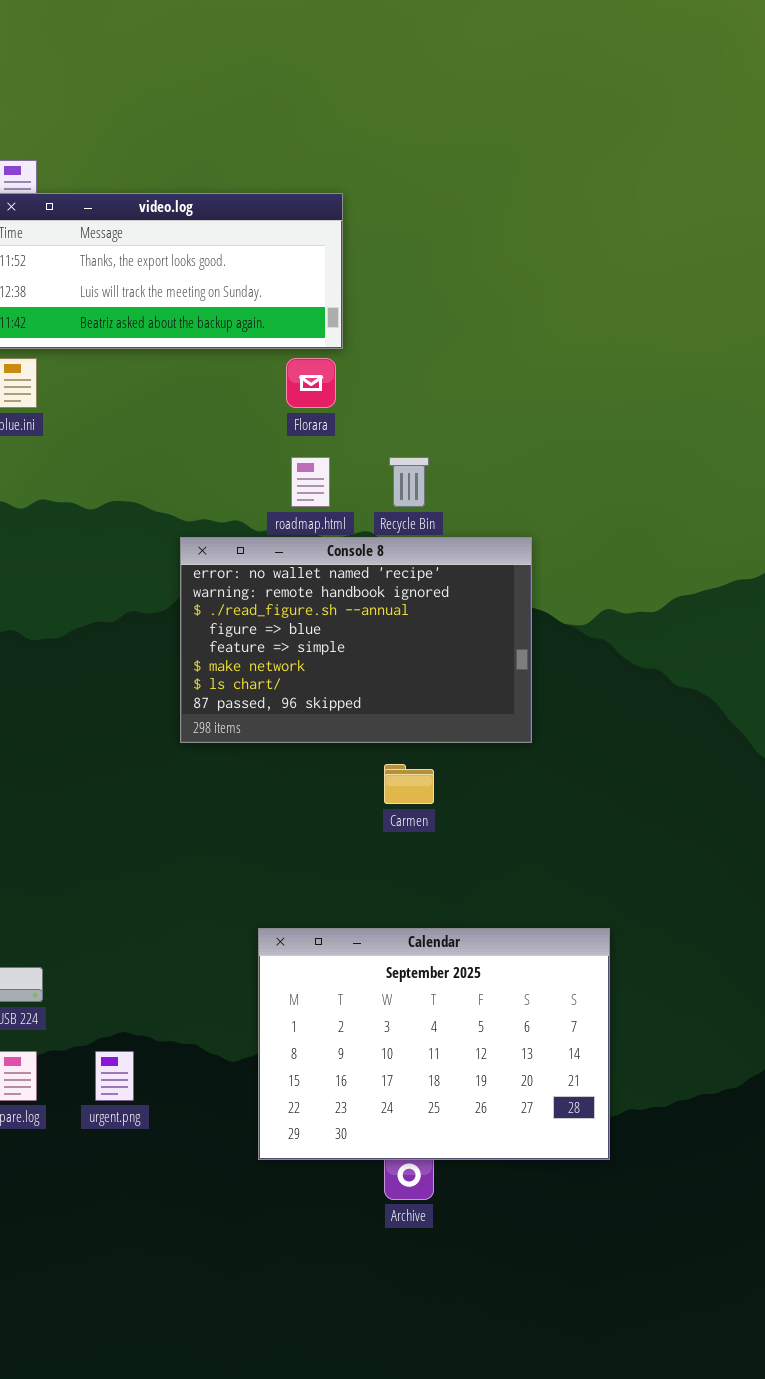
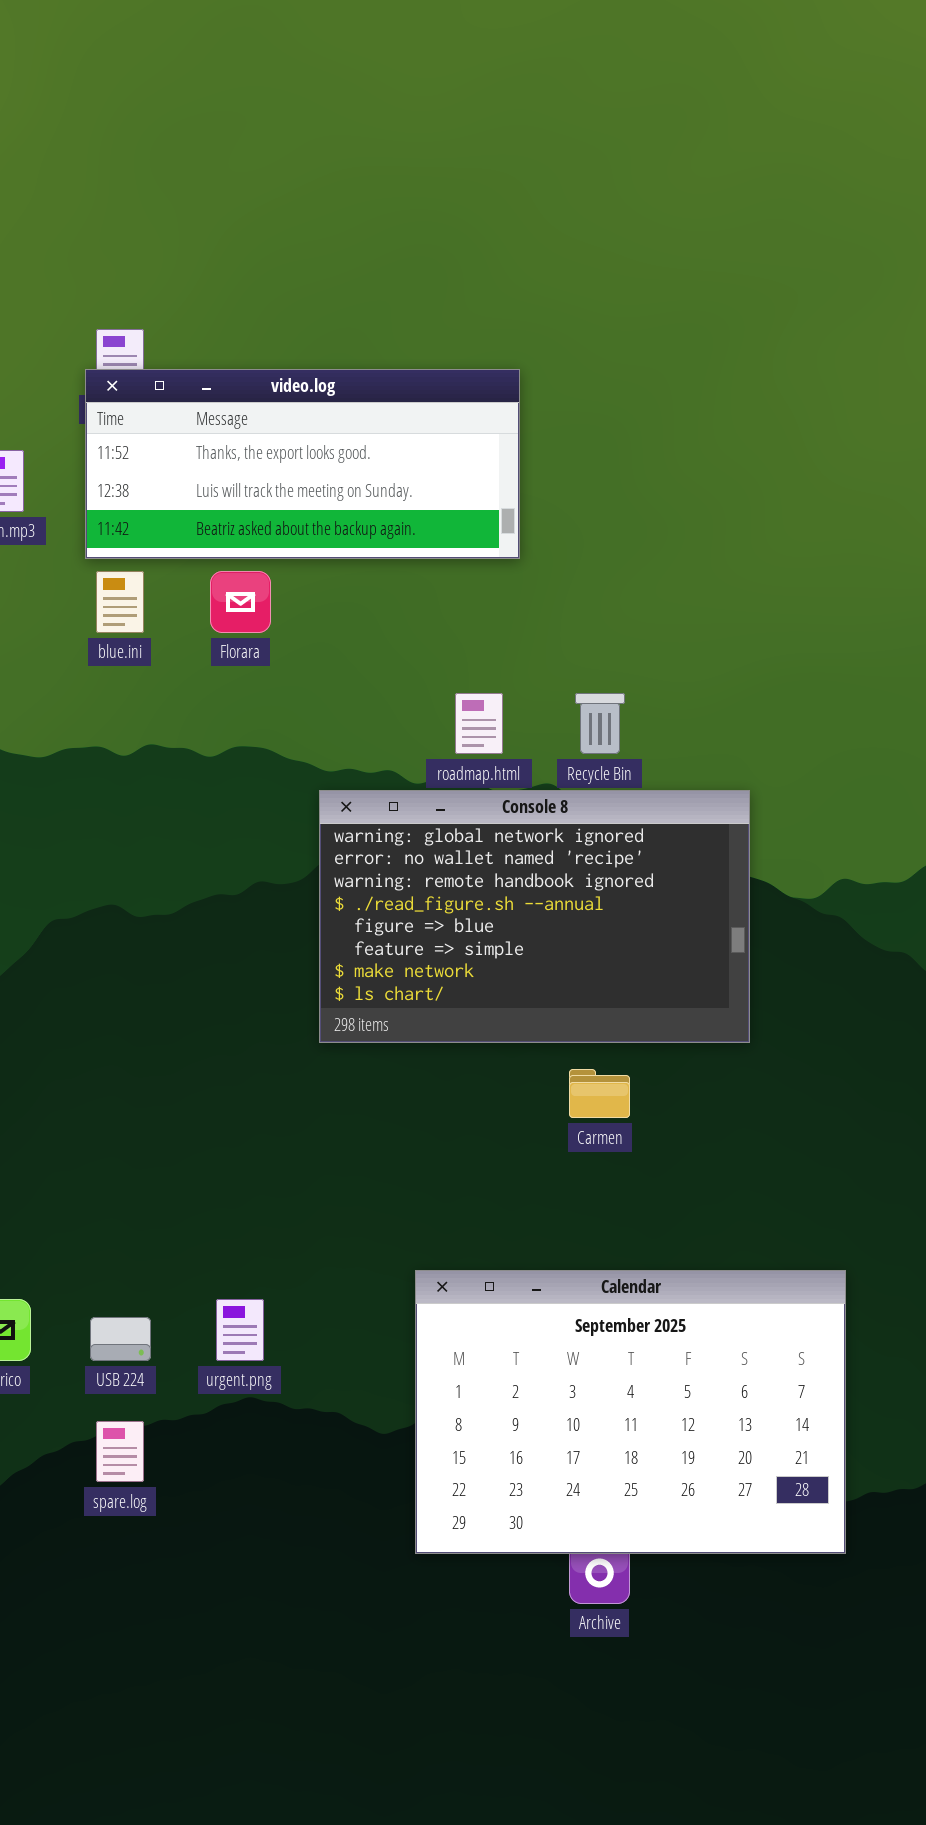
Florara: [286,358,336,408] -> [210,571,271,633], moved
Console 8: [180,537,532,743] -> [319,790,750,1043], scrolled up 1 row
urgent.png: [95,1051,134,1101] -> [216,1299,264,1361], moved

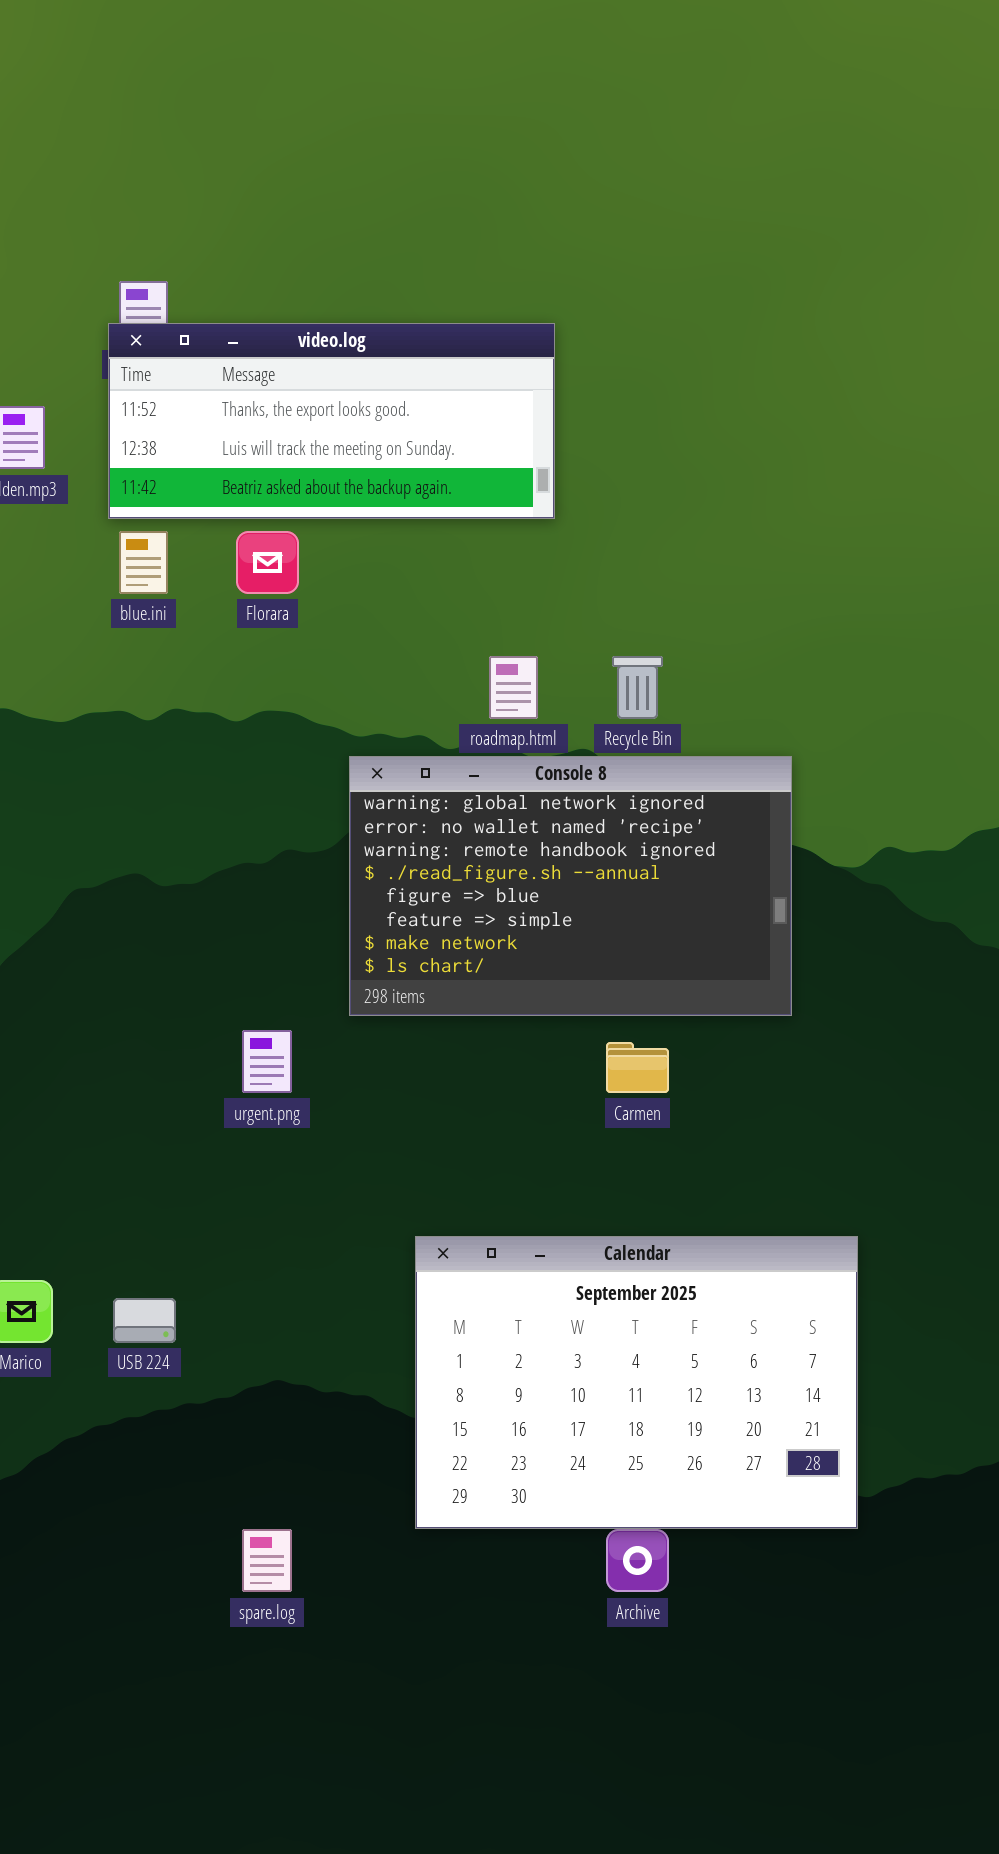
Calendar: [415,1270,846,1554] -> [415,1236,858,1529], moved
urgent.png: [216,1299,264,1361] -> [242,1030,292,1093], moved
spare.log: [96,1421,144,1482] -> [242,1529,292,1592], moved

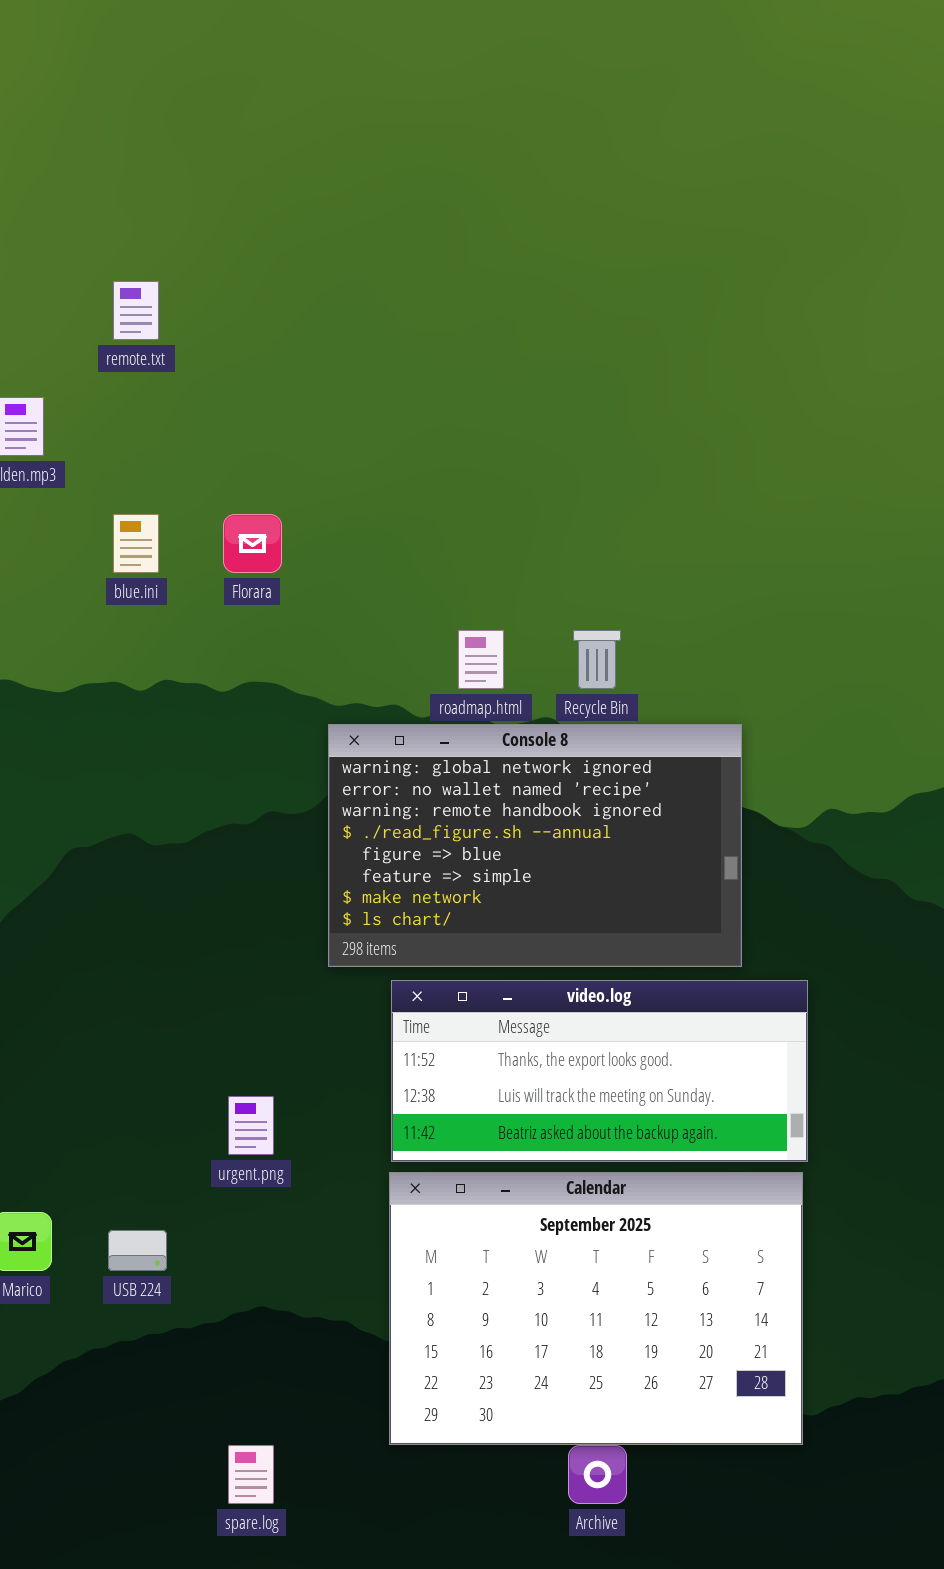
video.log: [108,323,555,519] -> [391,980,808,1162], moved
urgent.png: [242,1030,292,1093] -> [228,1096,274,1155], moved

